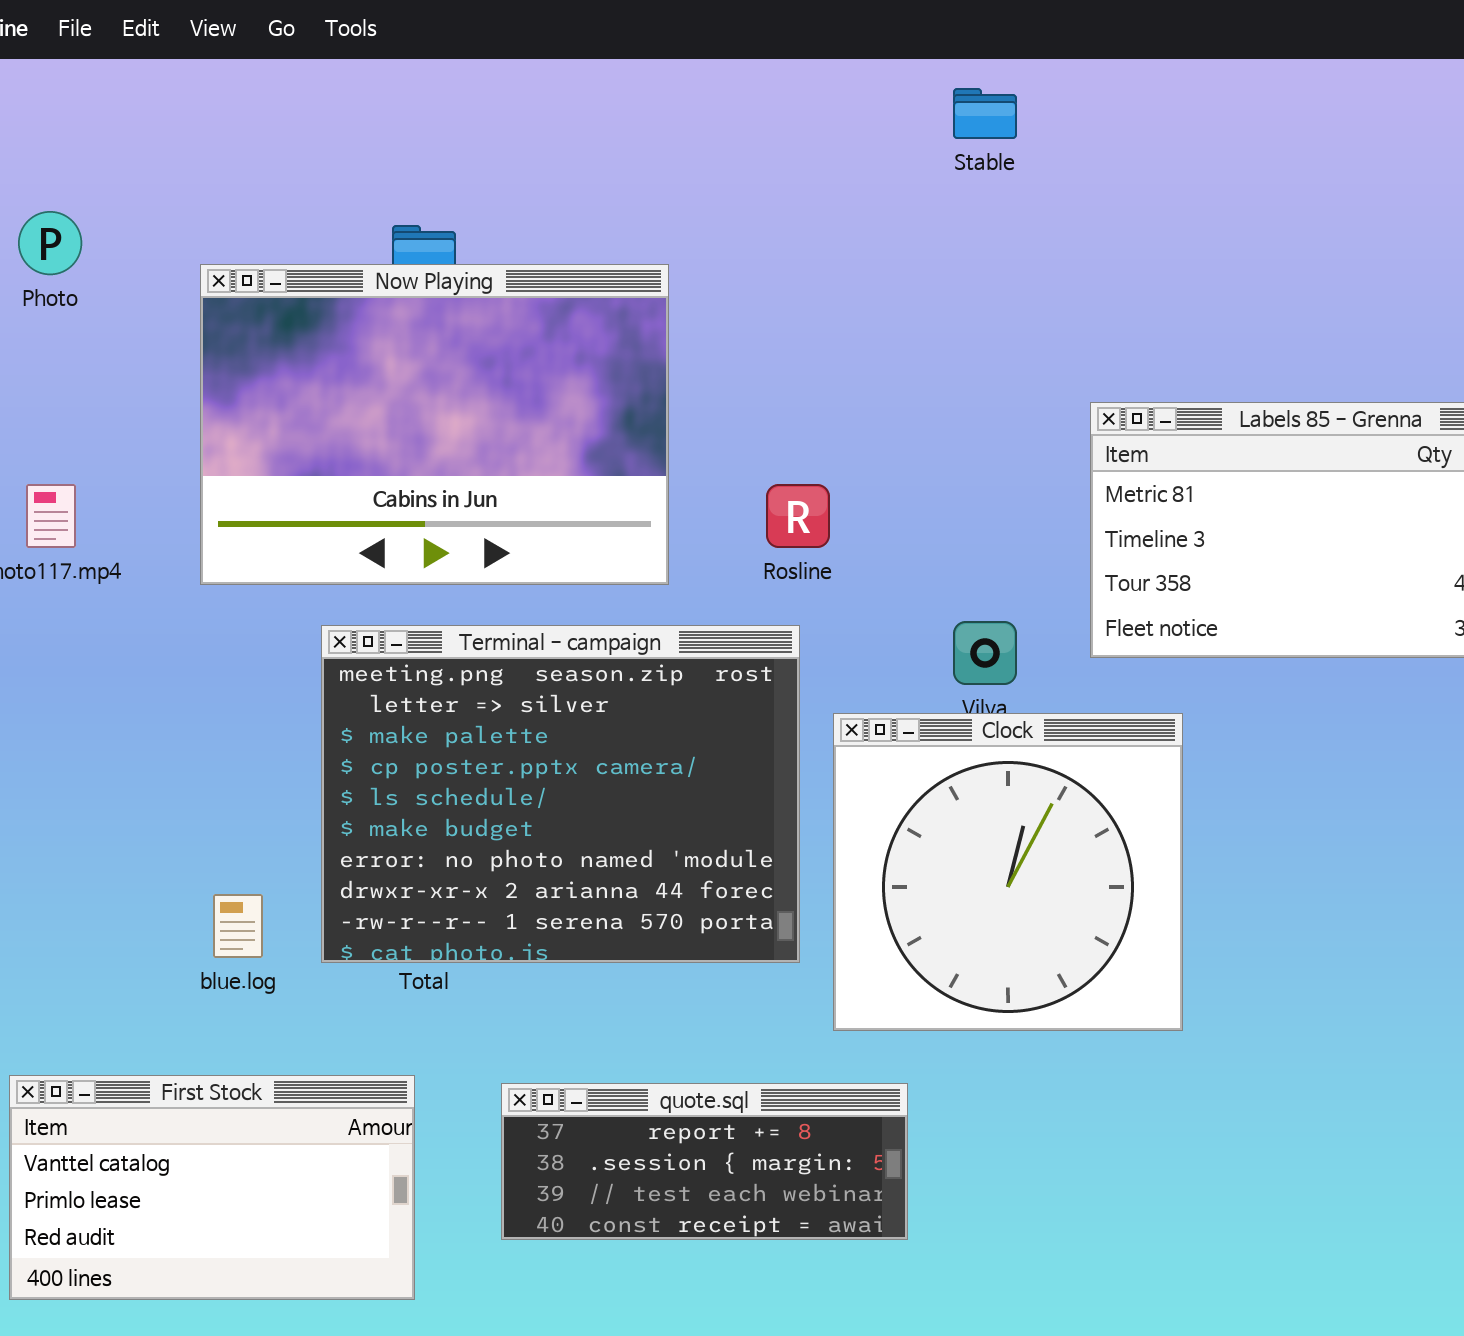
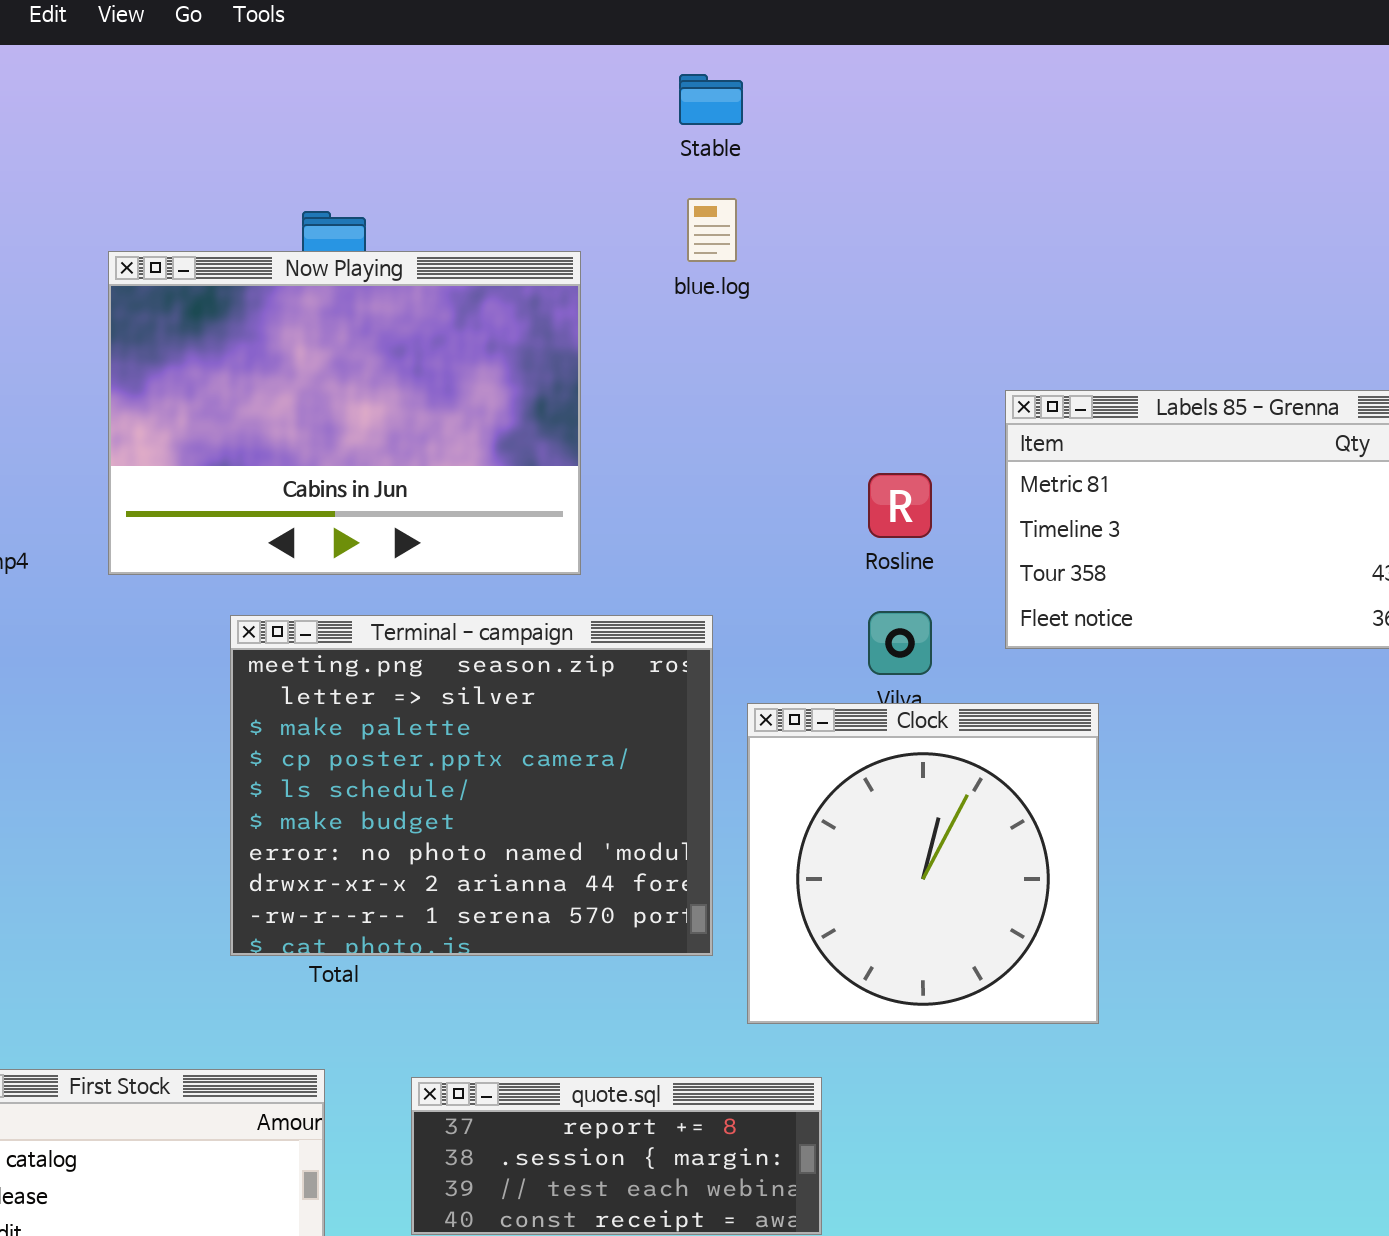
Stable: [953,88,1017,139] -> [679,74,743,125], moved
Rosline: [766,484,830,548] -> [868,473,932,538], moved
blue.log: [213,894,263,958] -> [687,198,737,262], moved

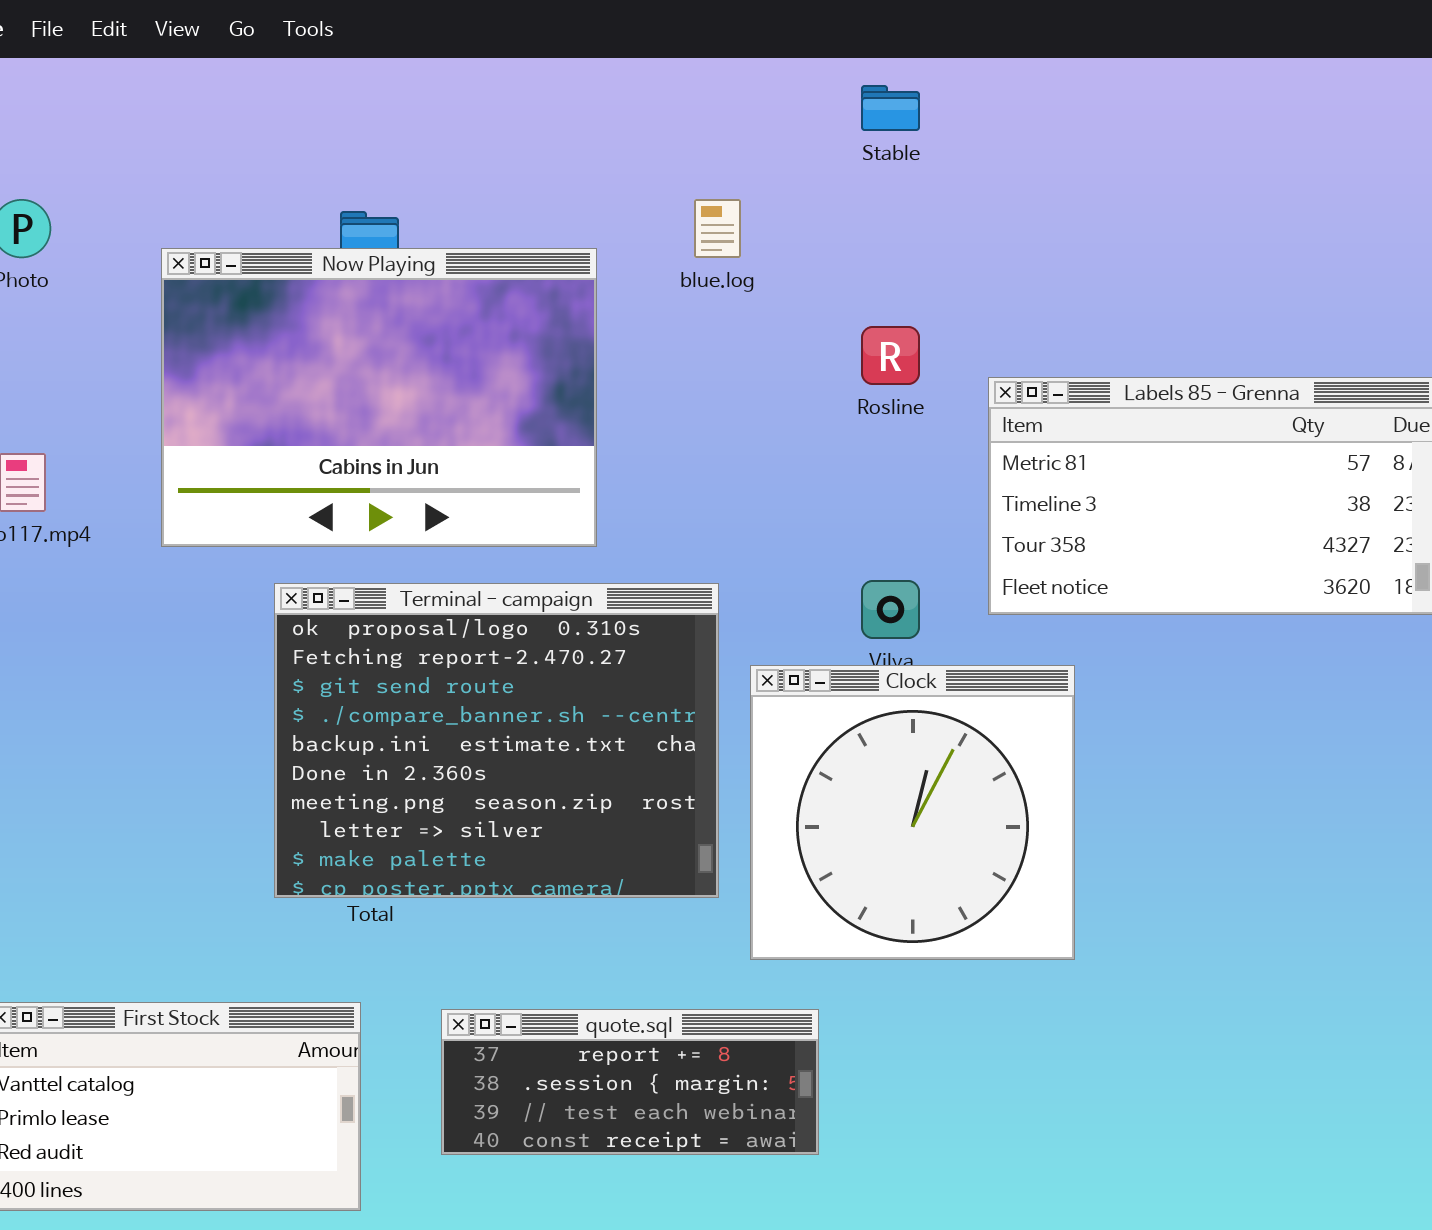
Stable: [679,74,743,125] -> [861,85,920,131], moved
Rosline: [868,473,932,538] -> [861,326,920,385], moved
Terminal - campaign: [230,615,713,956] -> [274,583,719,898], scrolled up 6 rows

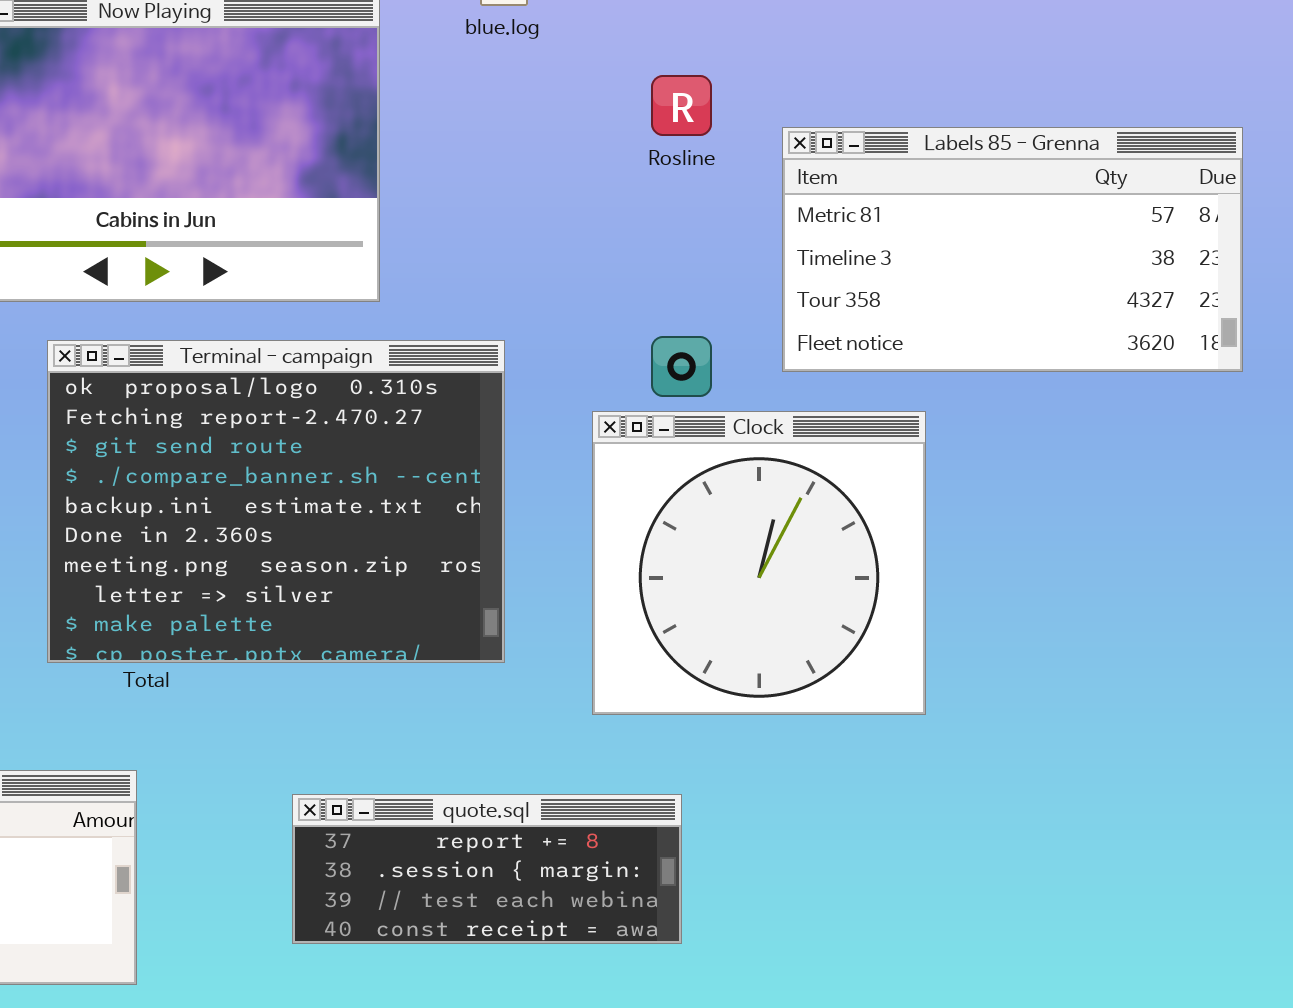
Clock: [750,665,1075,960] -> [592,411,926,715], moved
quote.sql: [441,1009,819,1155] -> [292,794,682,944], moved

